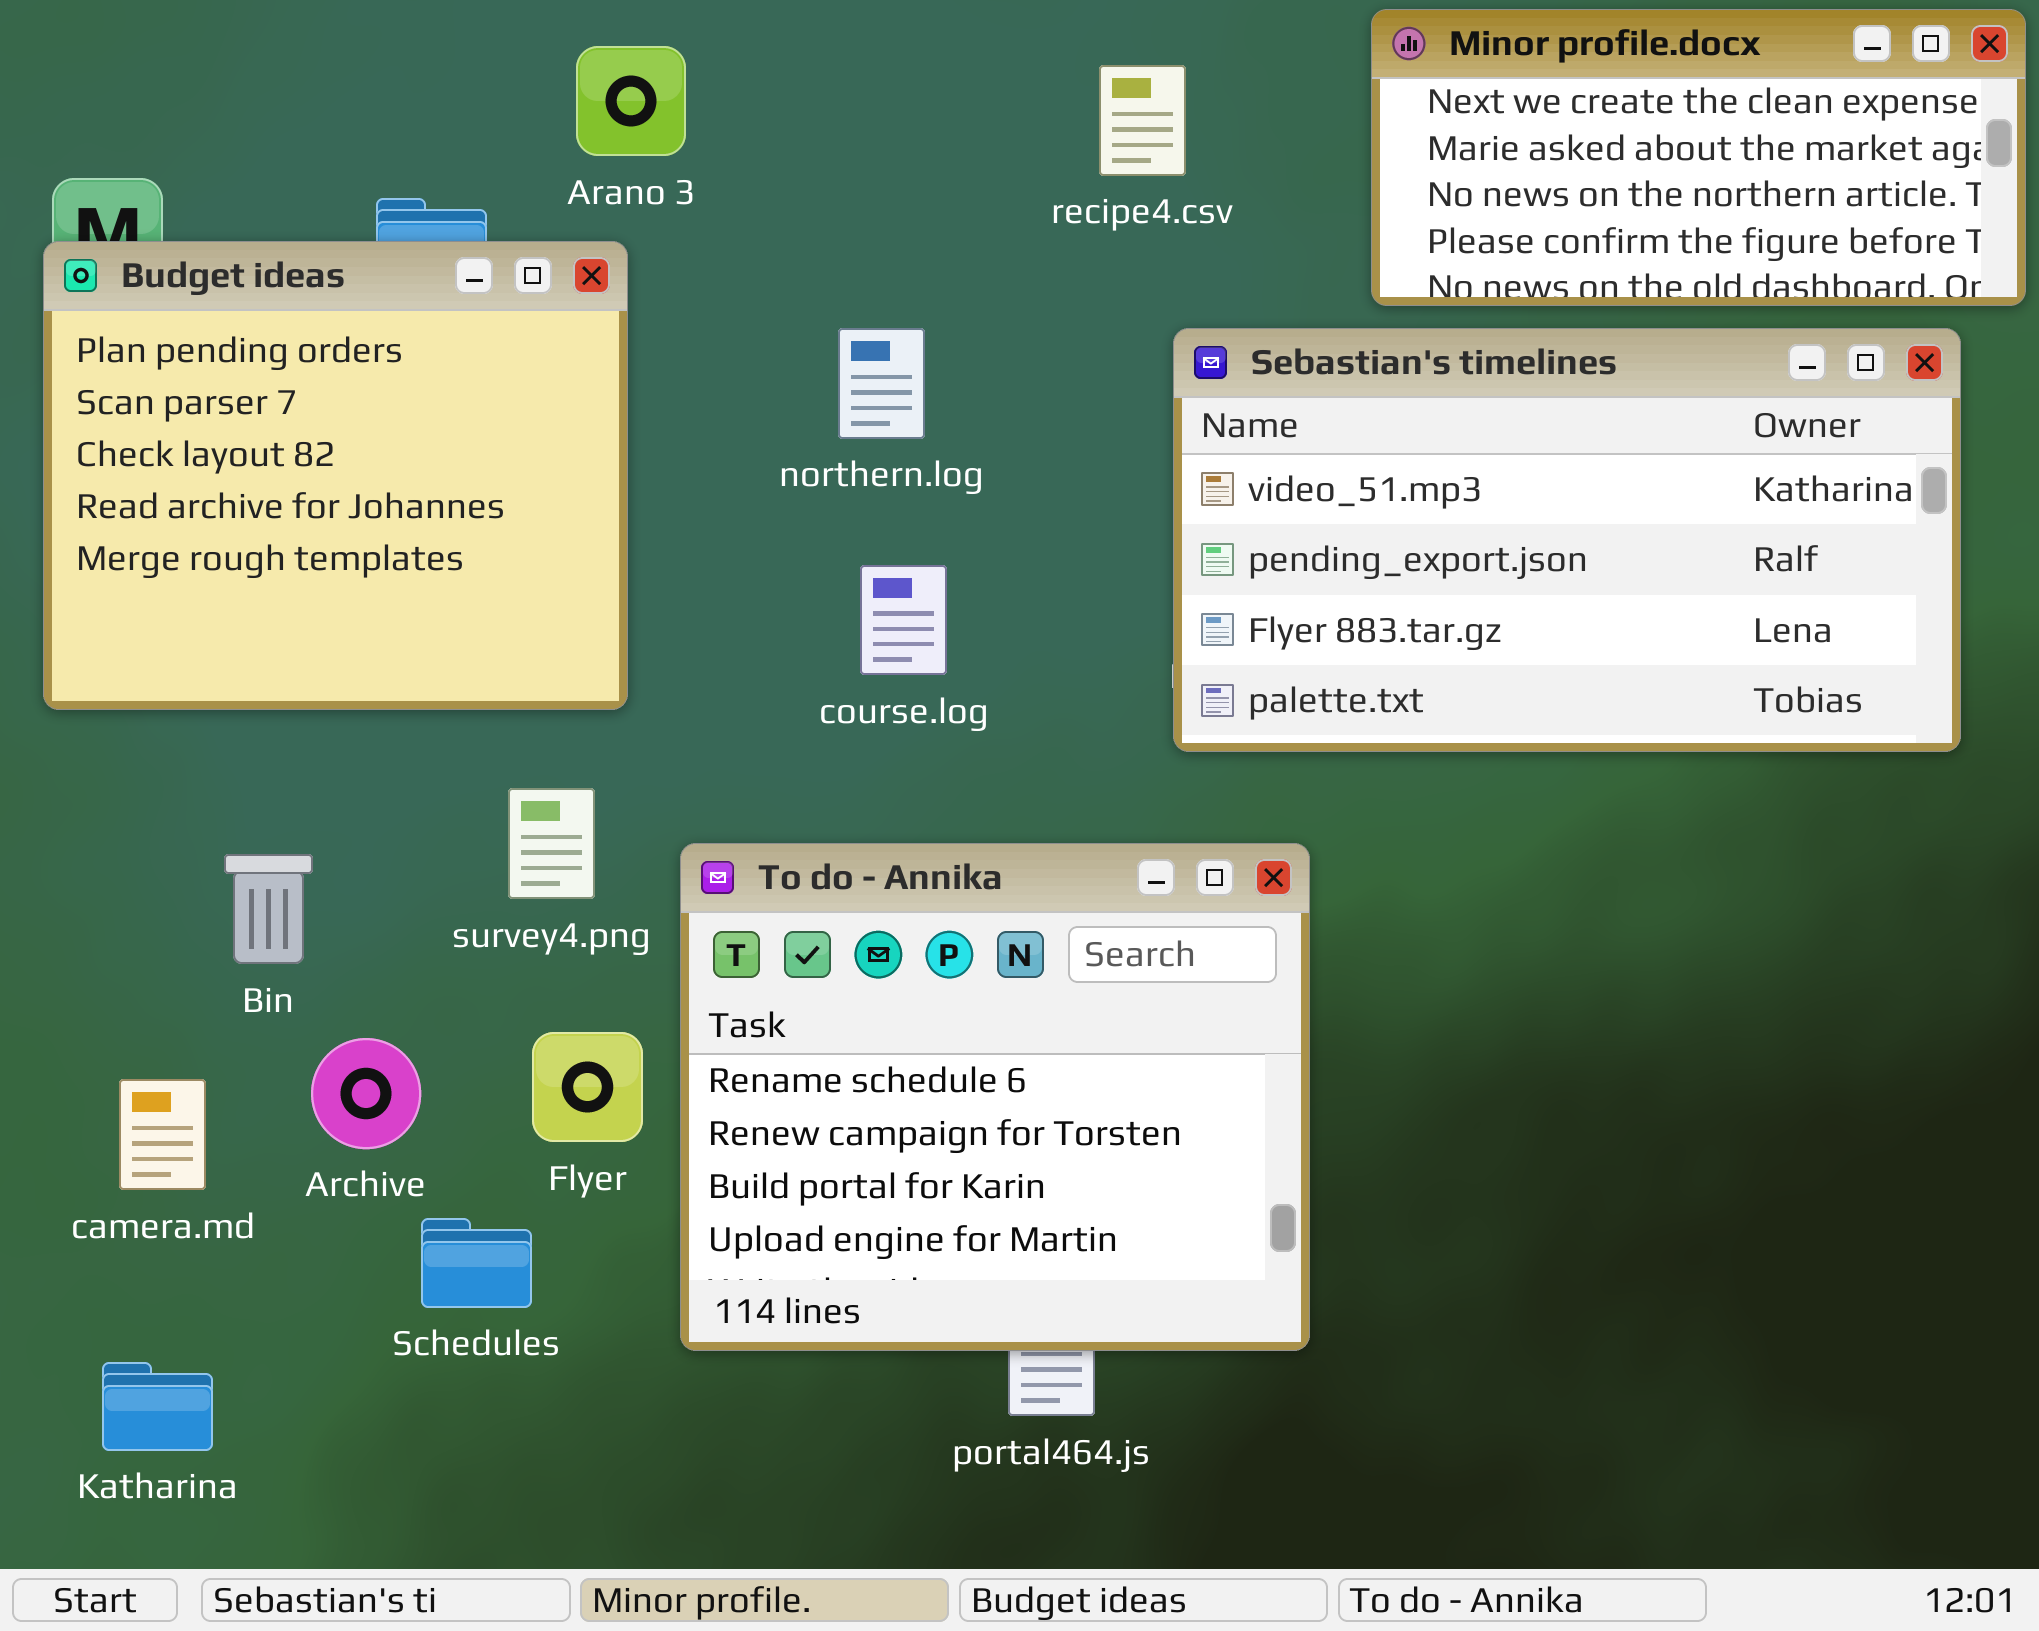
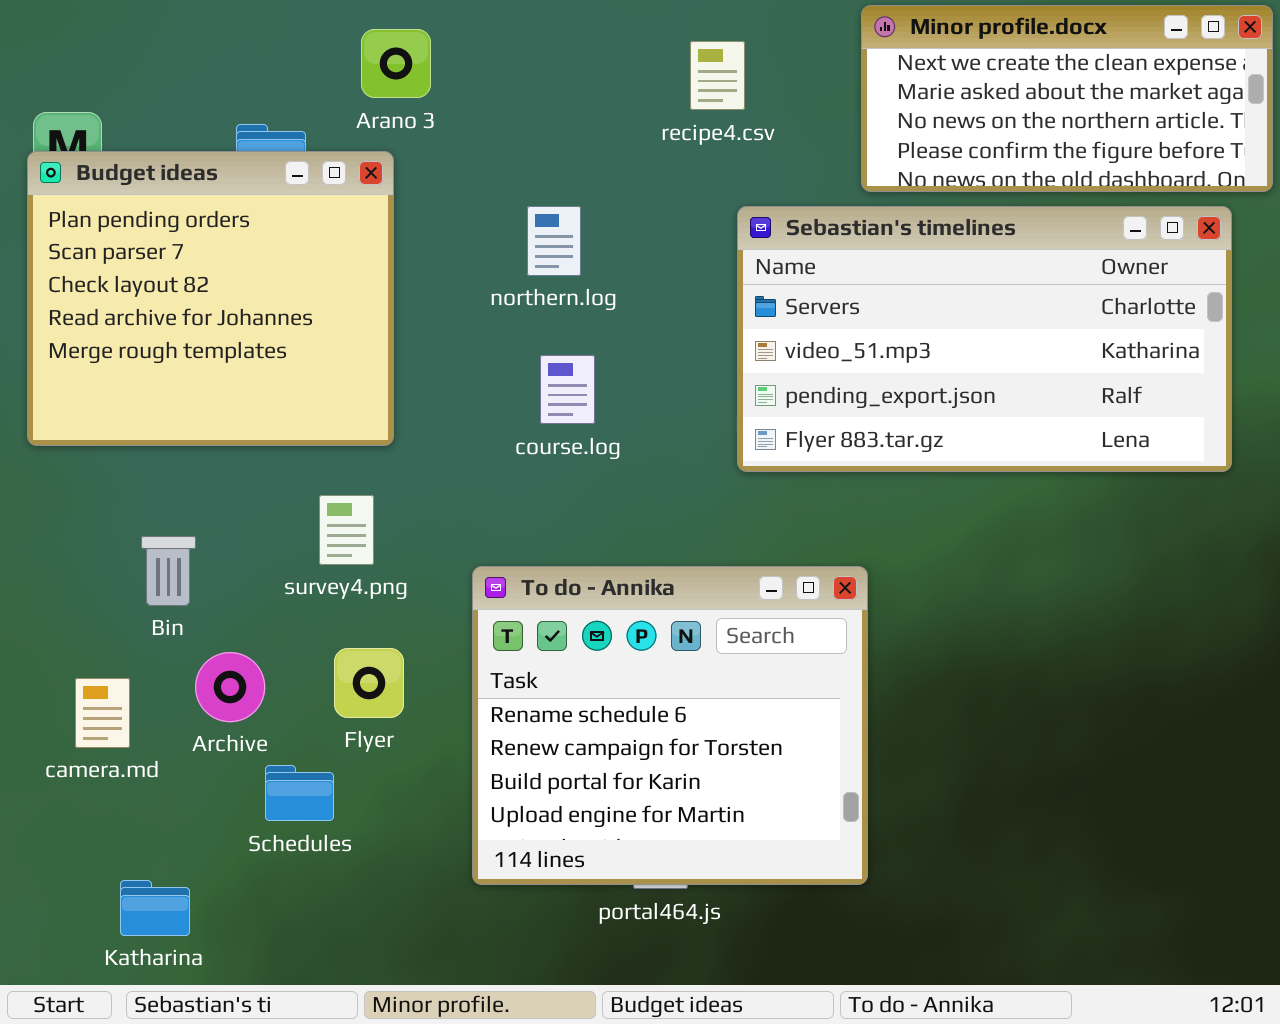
Sebastian's timelines: [1173,328,1961,752] -> [737,206,1232,472], scrolled up 1 row
To do - Annika: [680,843,1310,1351] -> [472,566,868,885], moved
Katharina: [102,1362,213,1451] -> [120,880,190,936], moved

